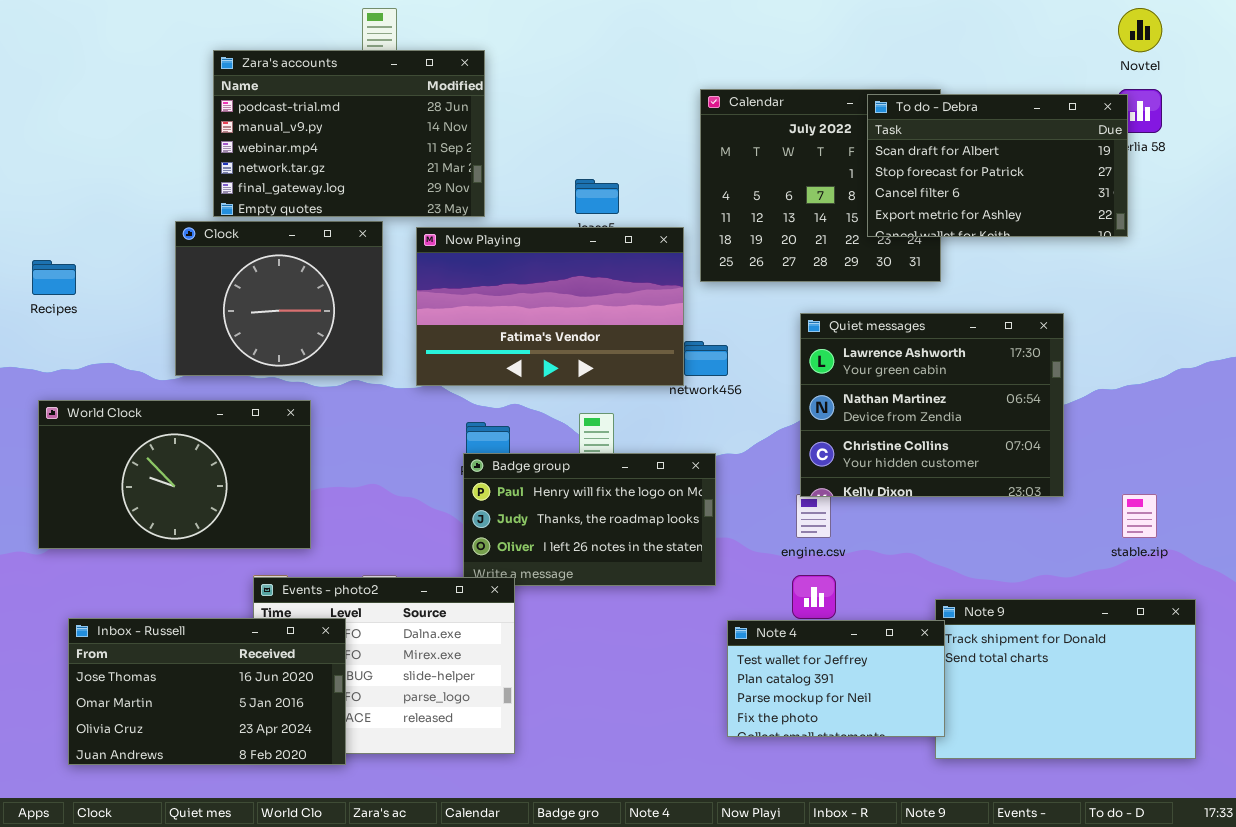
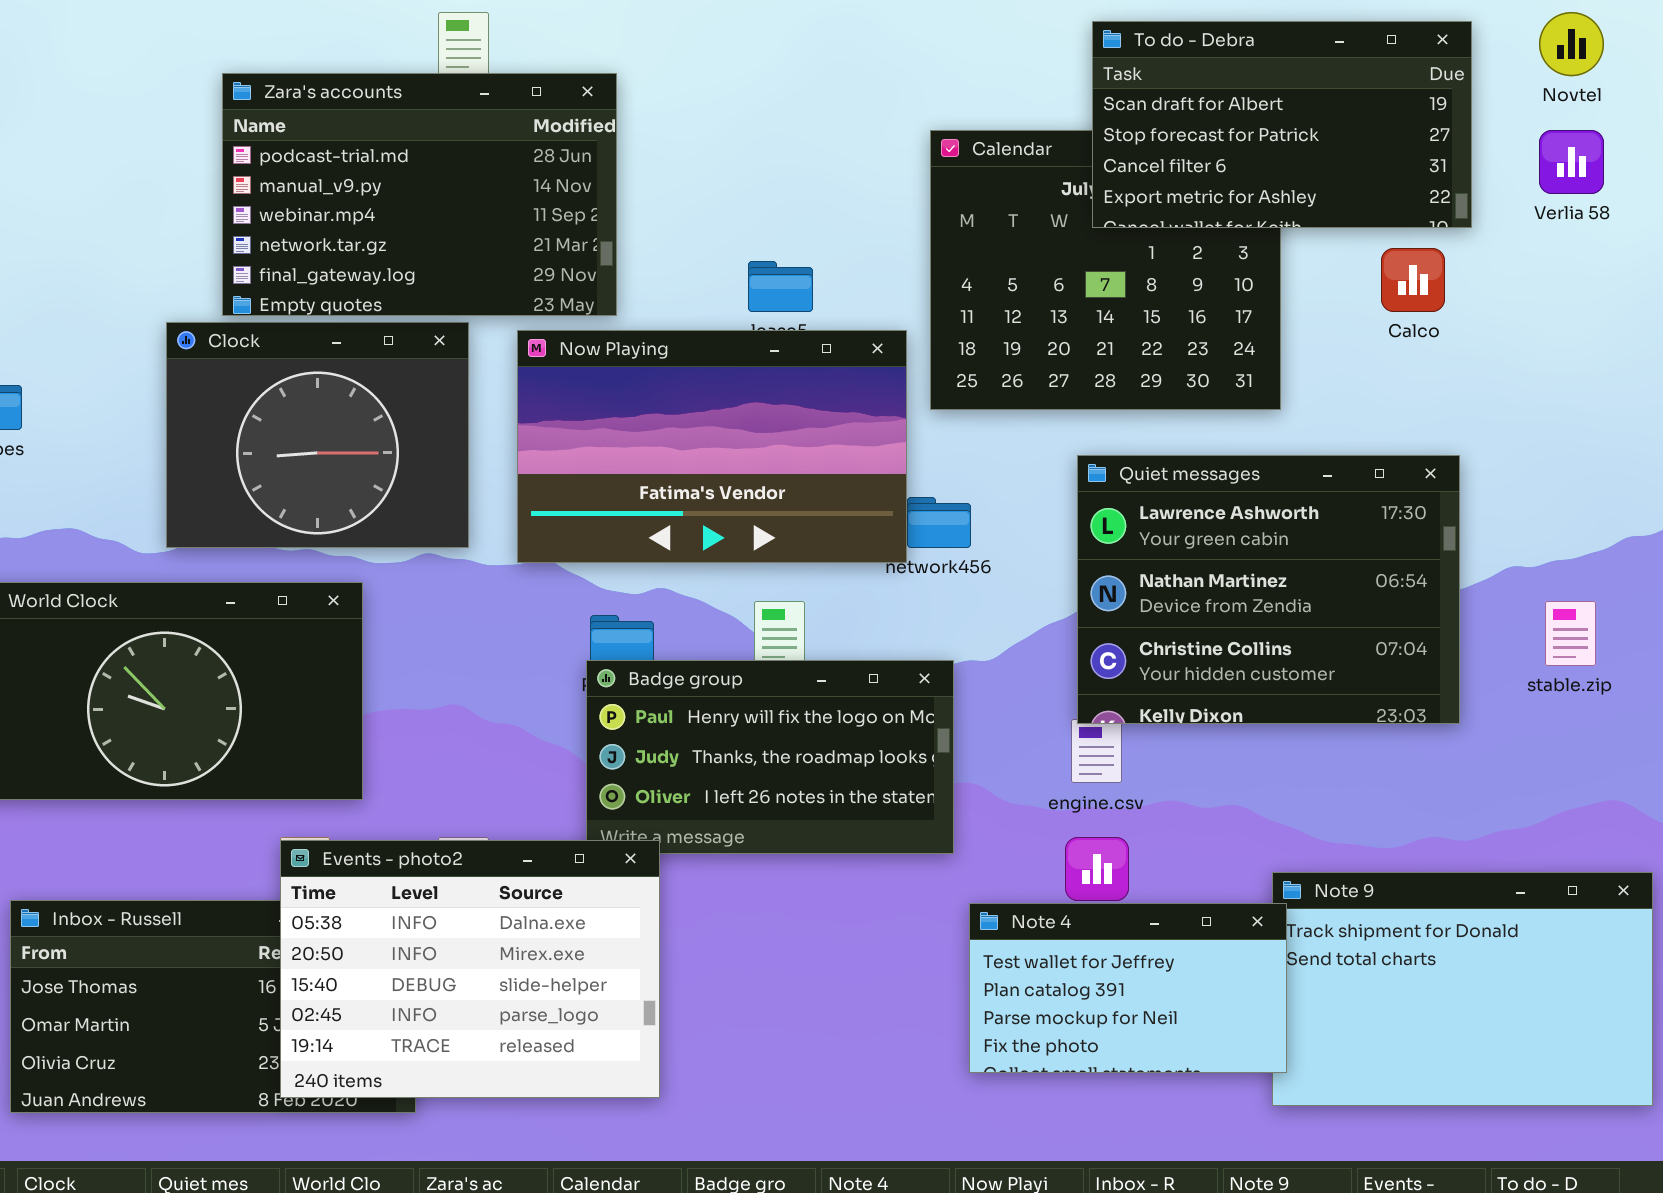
To do - Debra: [867,94,1128,237] -> [1092,21,1472,228], moved
stable.zip: [1122,494,1157,538] -> [1545,601,1596,666], moved
Events - photo2: [253,577,515,754] -> [280,840,660,1098], raised

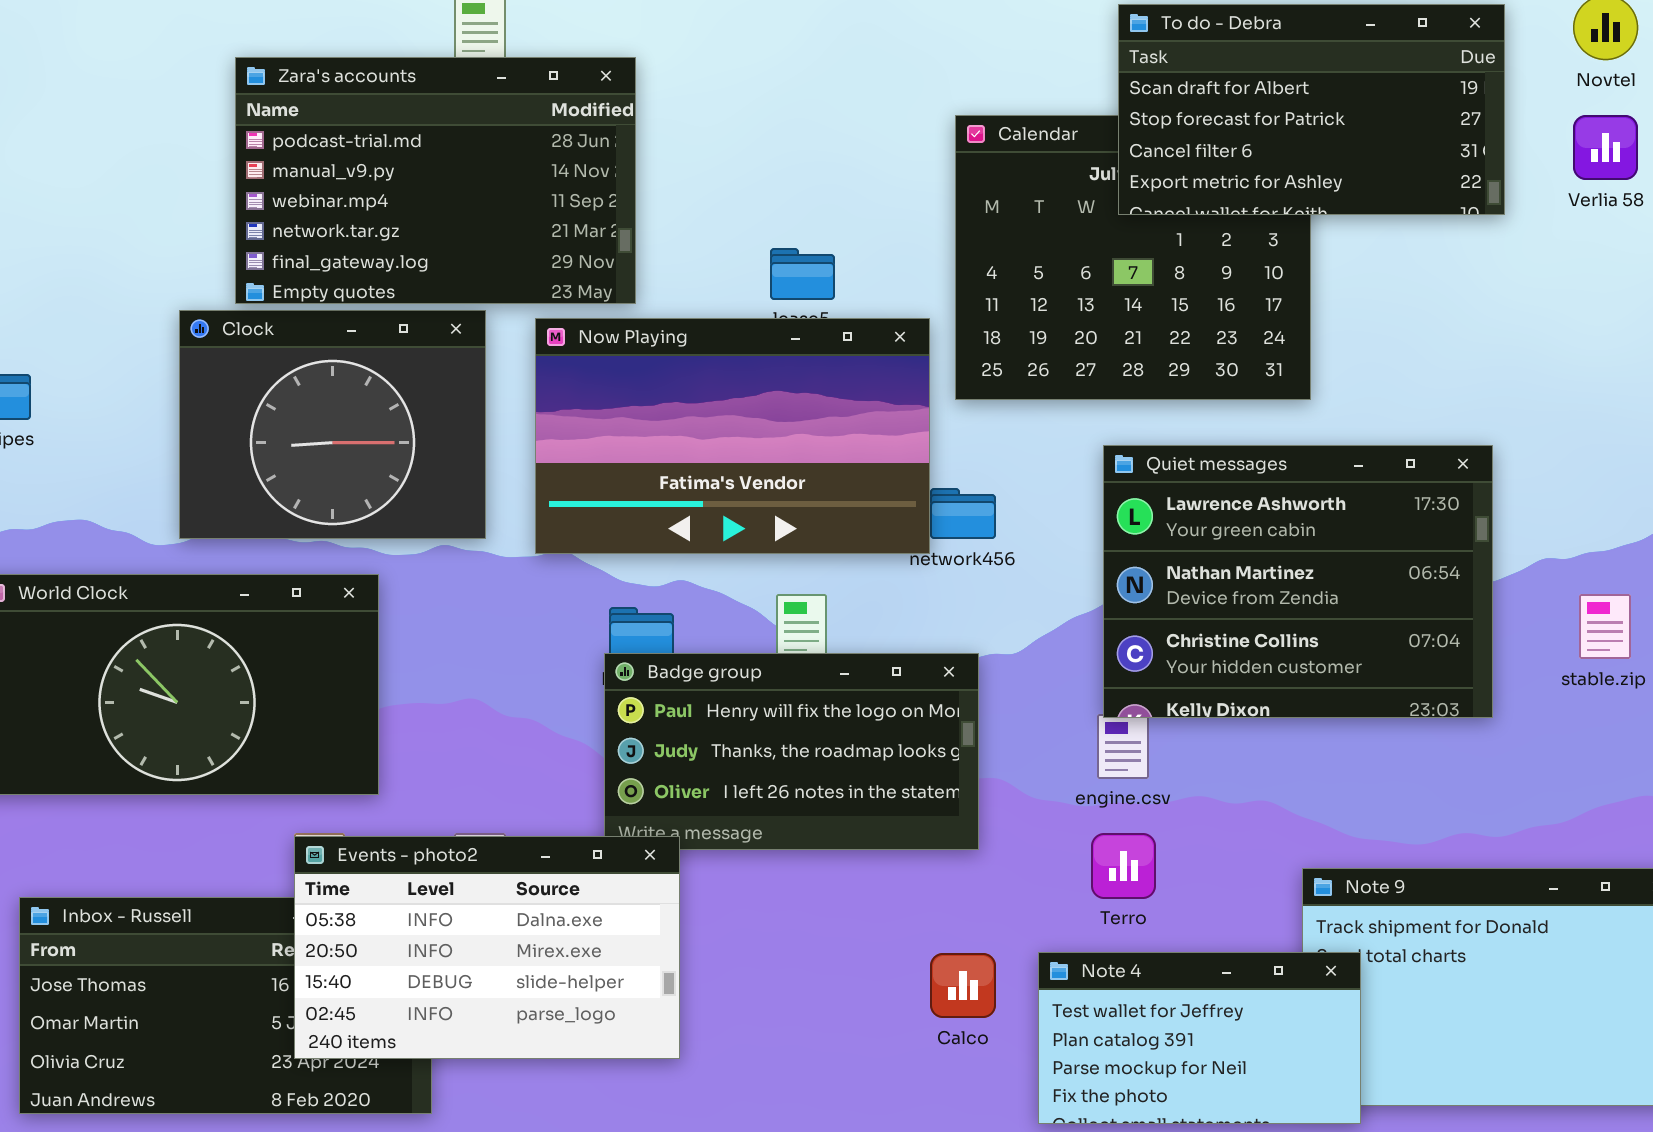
Calco: [1381,248,1445,312] -> [930,953,996,1018], moved
Events - photo2: [280,840,660,1098] -> [294,836,680,1059], resized
Note 4: [969,903,1287,1073] -> [1038,952,1361,1124], moved

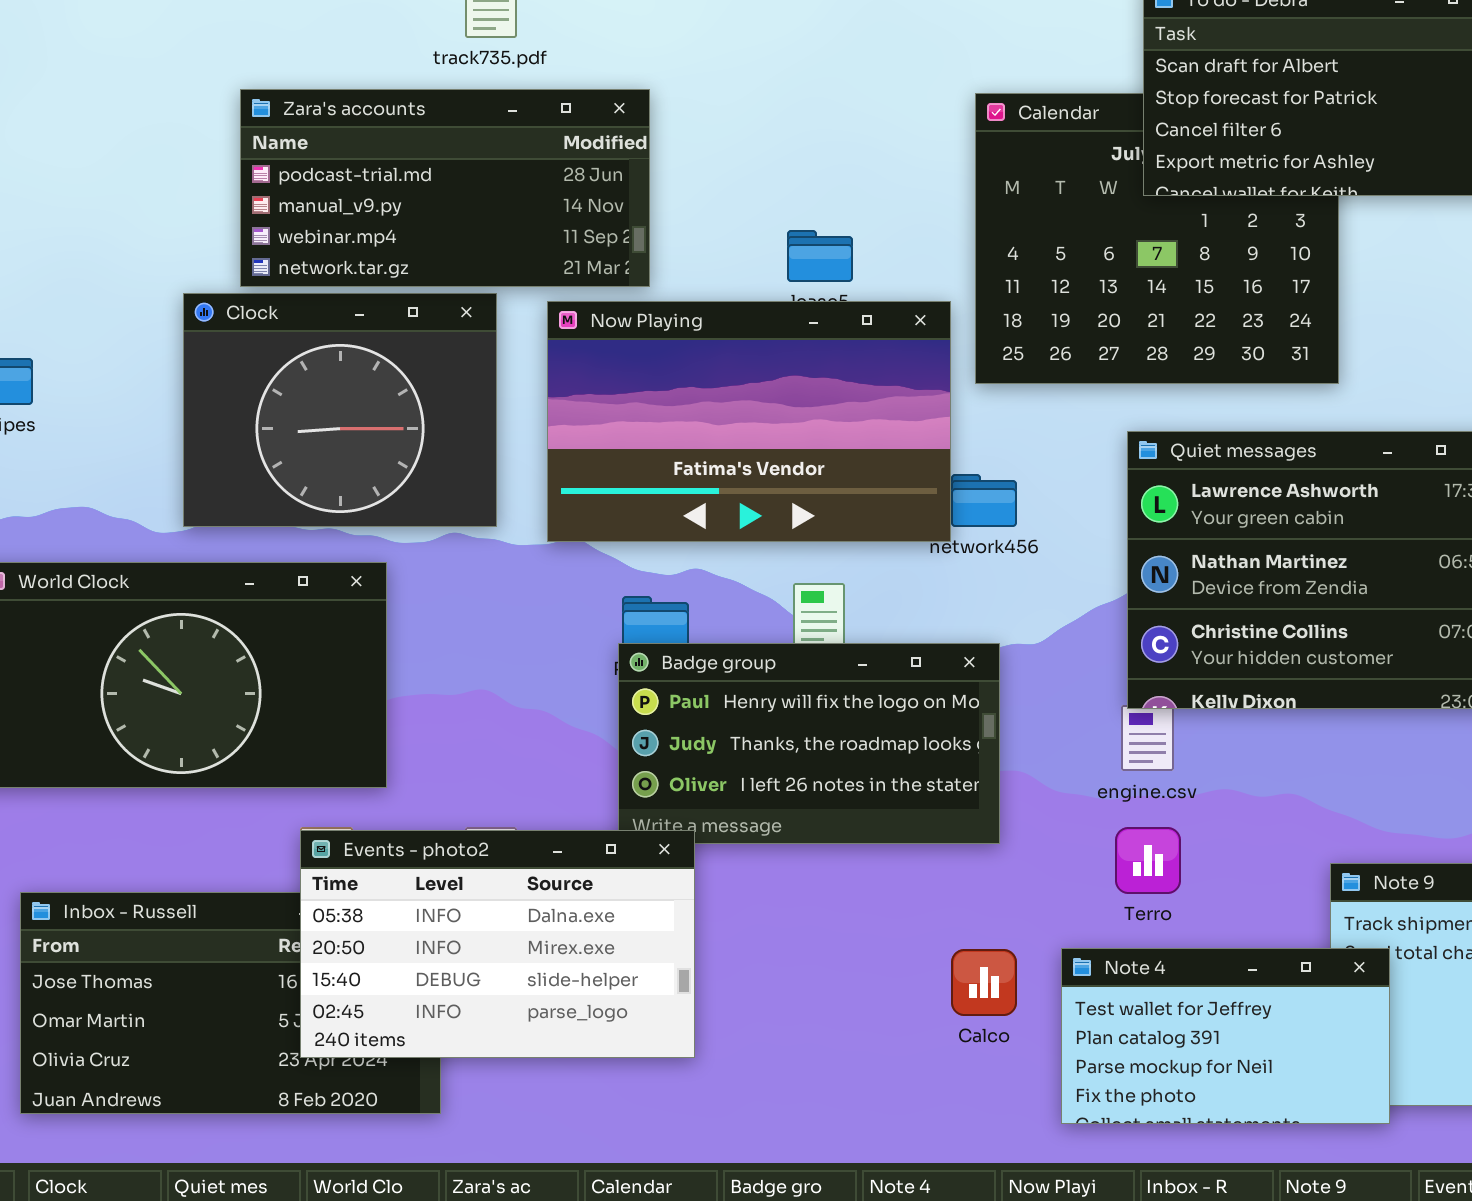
Zara's accounts: [235,57,636,304] -> [240,89,650,287], resized

